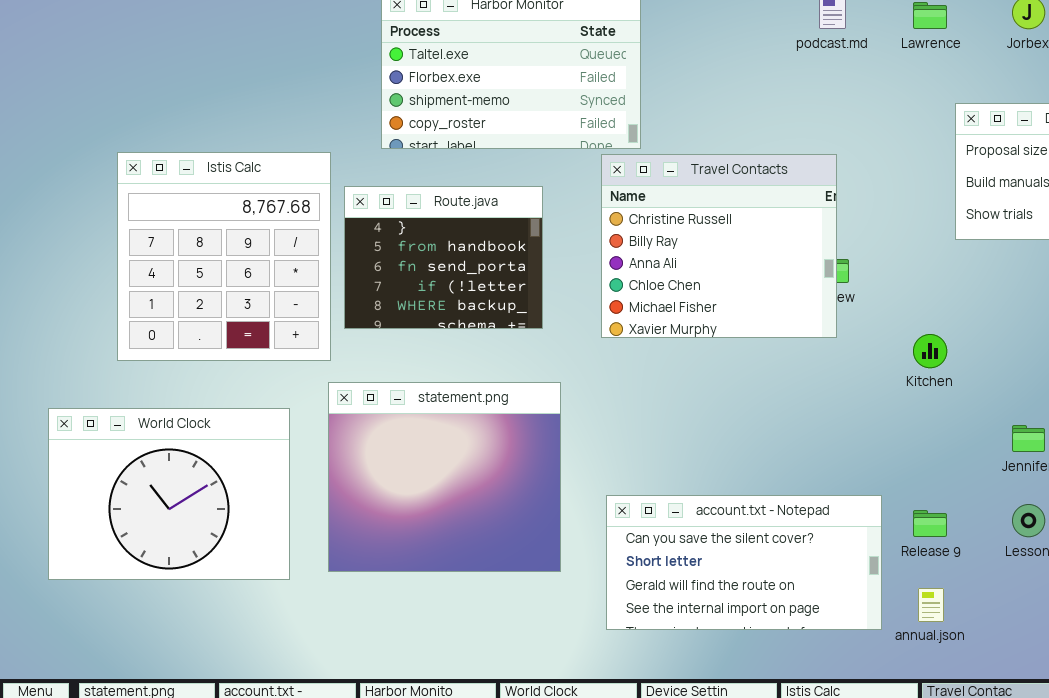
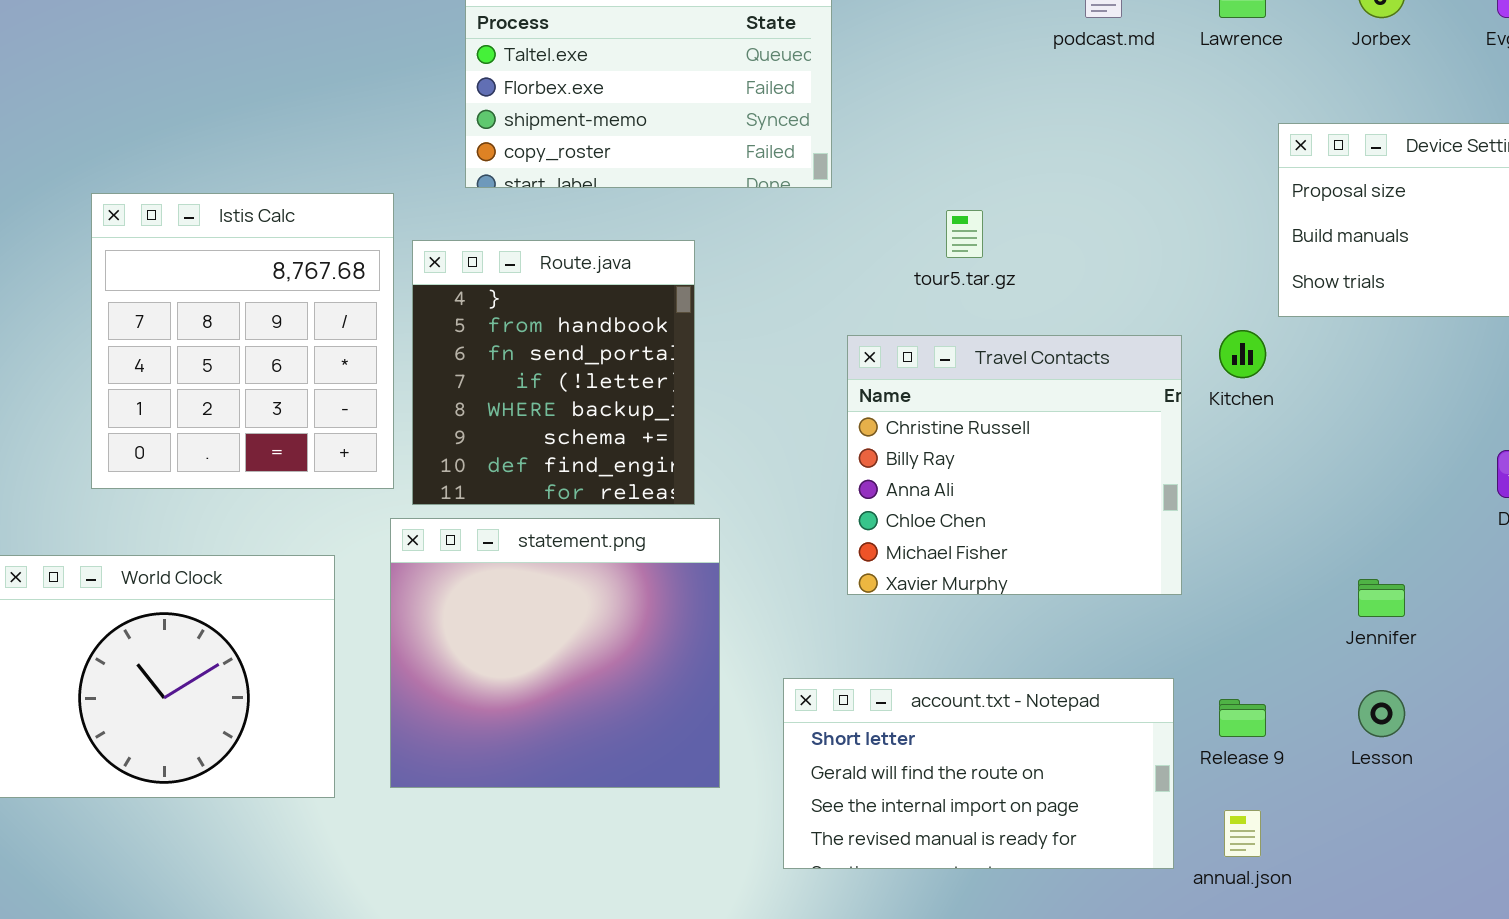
Travel Contacts: [601,154,837,338] -> [847,335,1182,595], moved
Route.java: [344,186,543,329] -> [412,240,695,505], resized
Kitchen: [913,334,947,368] -> [1219,330,1266,378], moved
account.txt - Notepad: [606,495,882,630] -> [783,678,1174,869], scrolled down 1 row

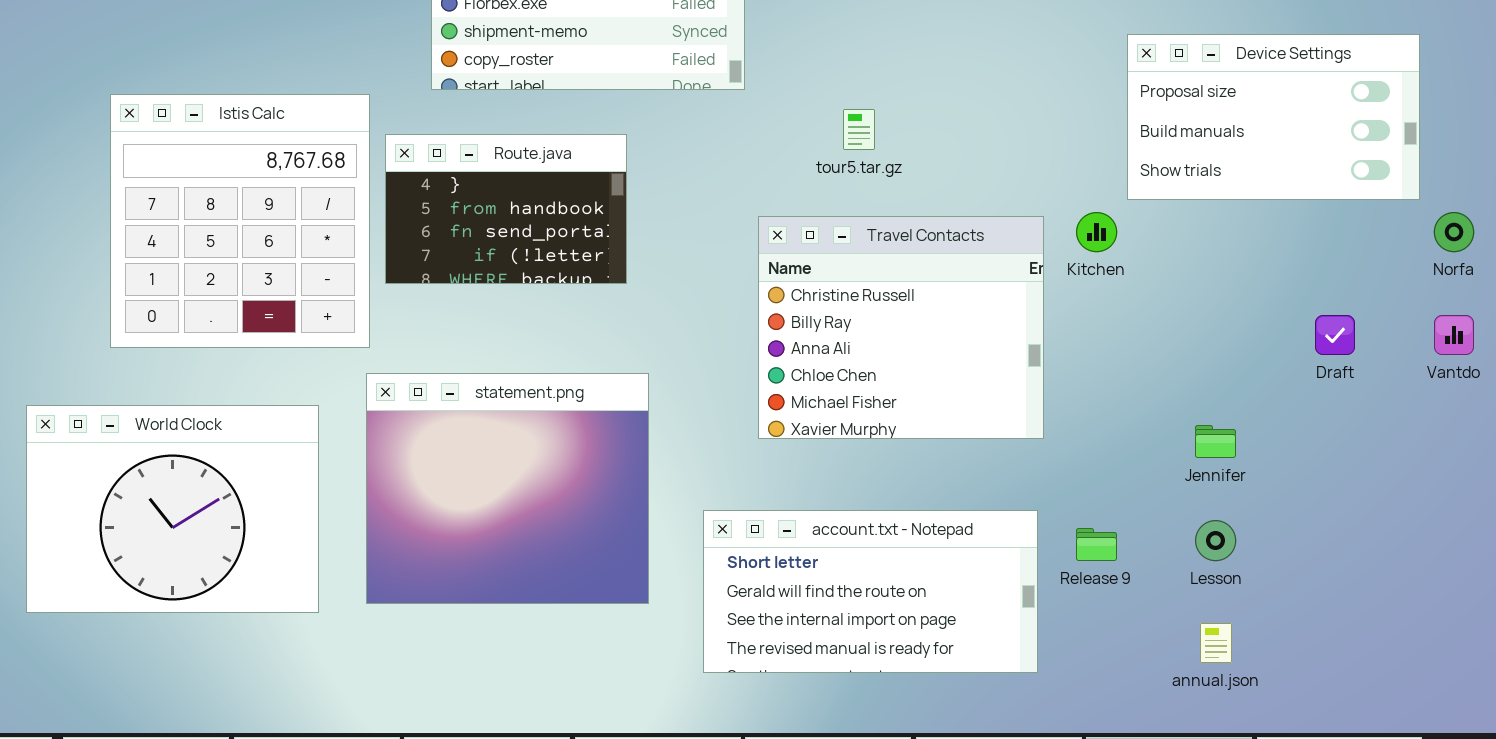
Route.java: [412,240,695,505] -> [385,134,627,284], resized
annual.json: [1224,810,1261,857] -> [1200,623,1232,663], moved

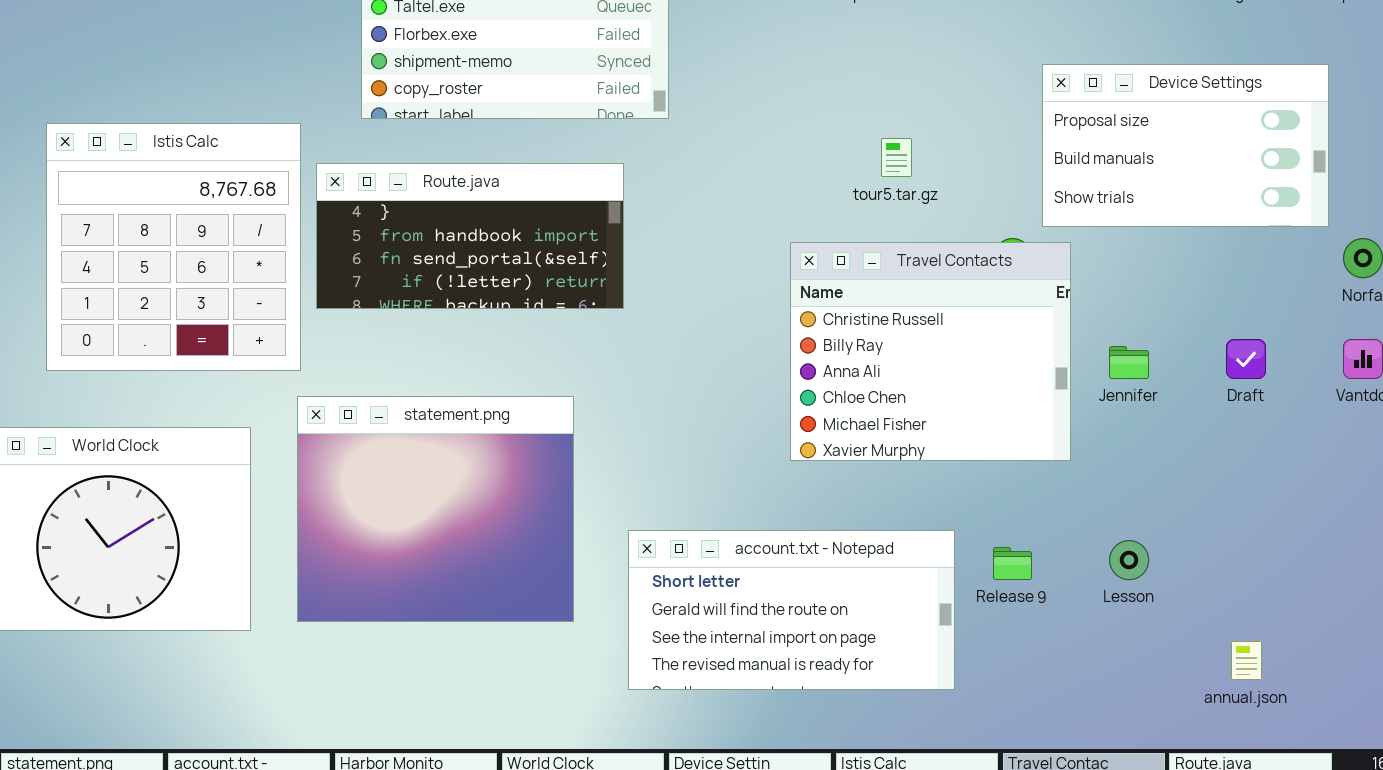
tour5.tar.gz: [843,109,875,150] -> [881,138,912,177], moved
Route.java: [385,134,627,284] -> [316,163,624,309], resized
Travel Contacts: [758,216,1044,439] -> [790,242,1071,461], moved
Jennifer: [1195,425,1236,458] -> [1109,346,1149,379], moved
annual.json: [1200,623,1232,663] -> [1231,641,1262,680], moved

